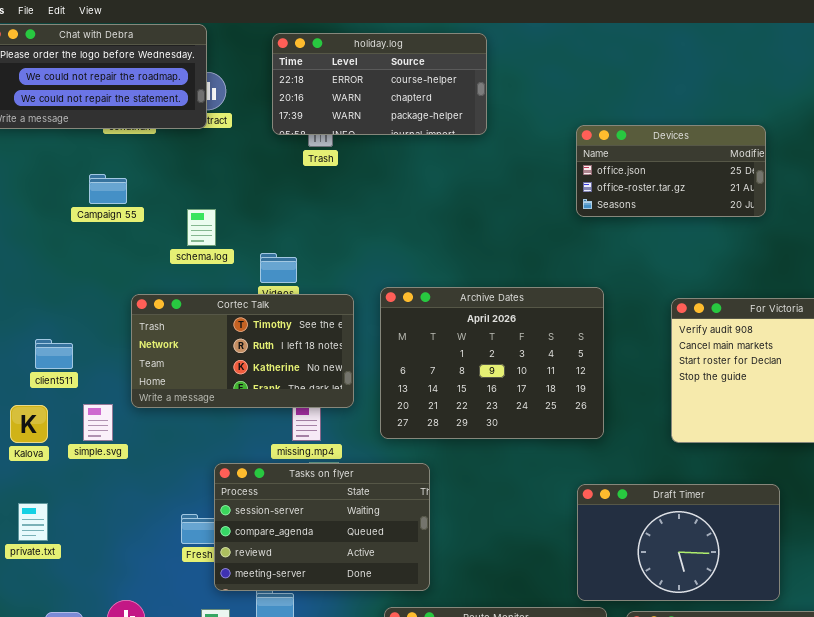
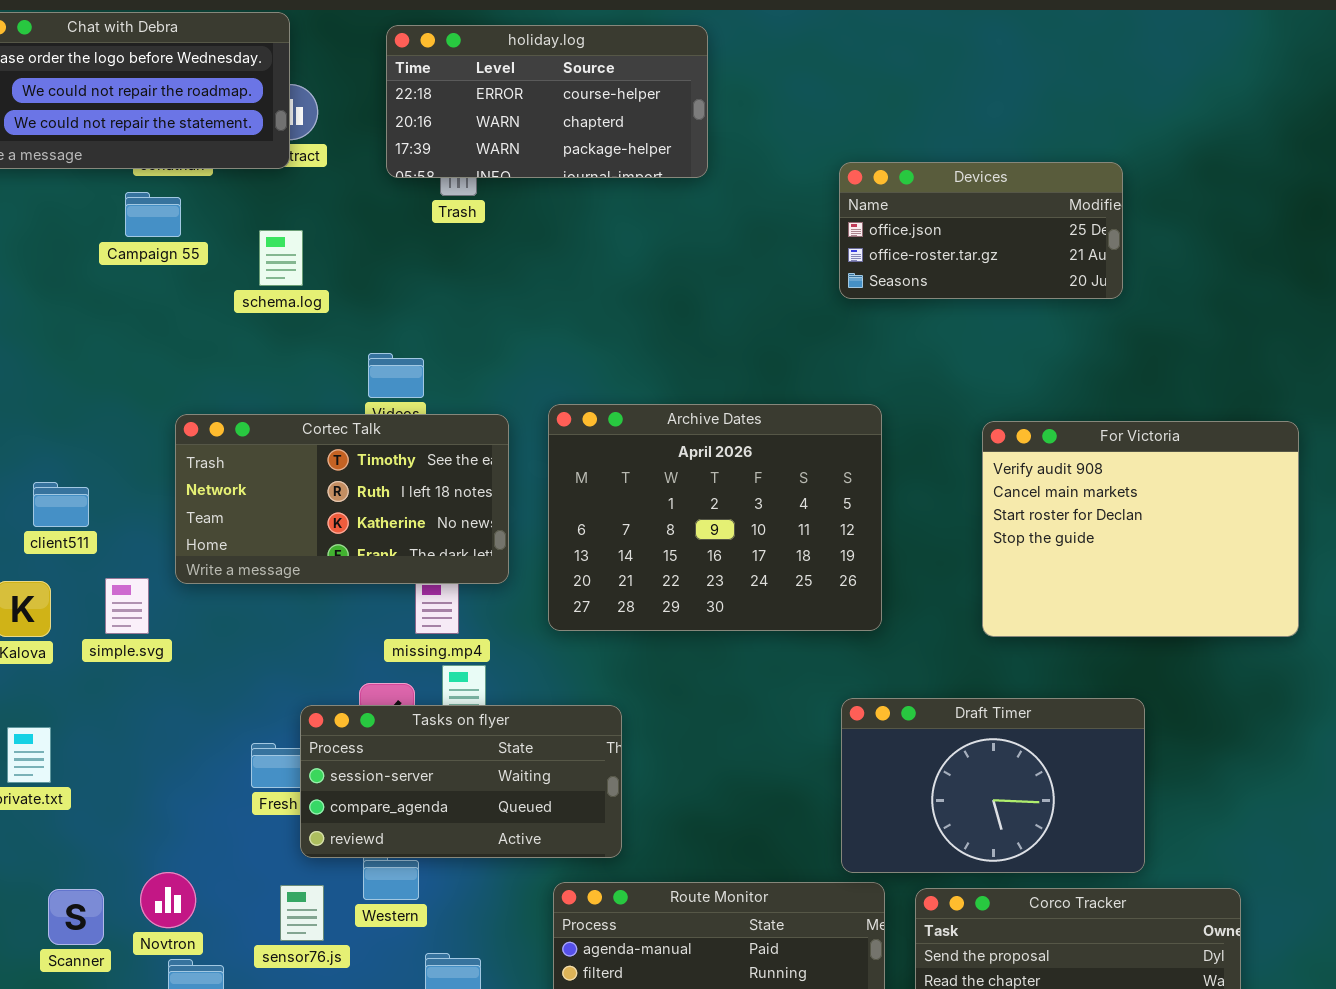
Campaign 55: [89,174,127,204] -> [125,192,181,237], moved
schema.log: [187,209,216,246] -> [259,230,303,286], moved
Tasks on flyer: [214,463,430,591] -> [300,705,622,858], resized

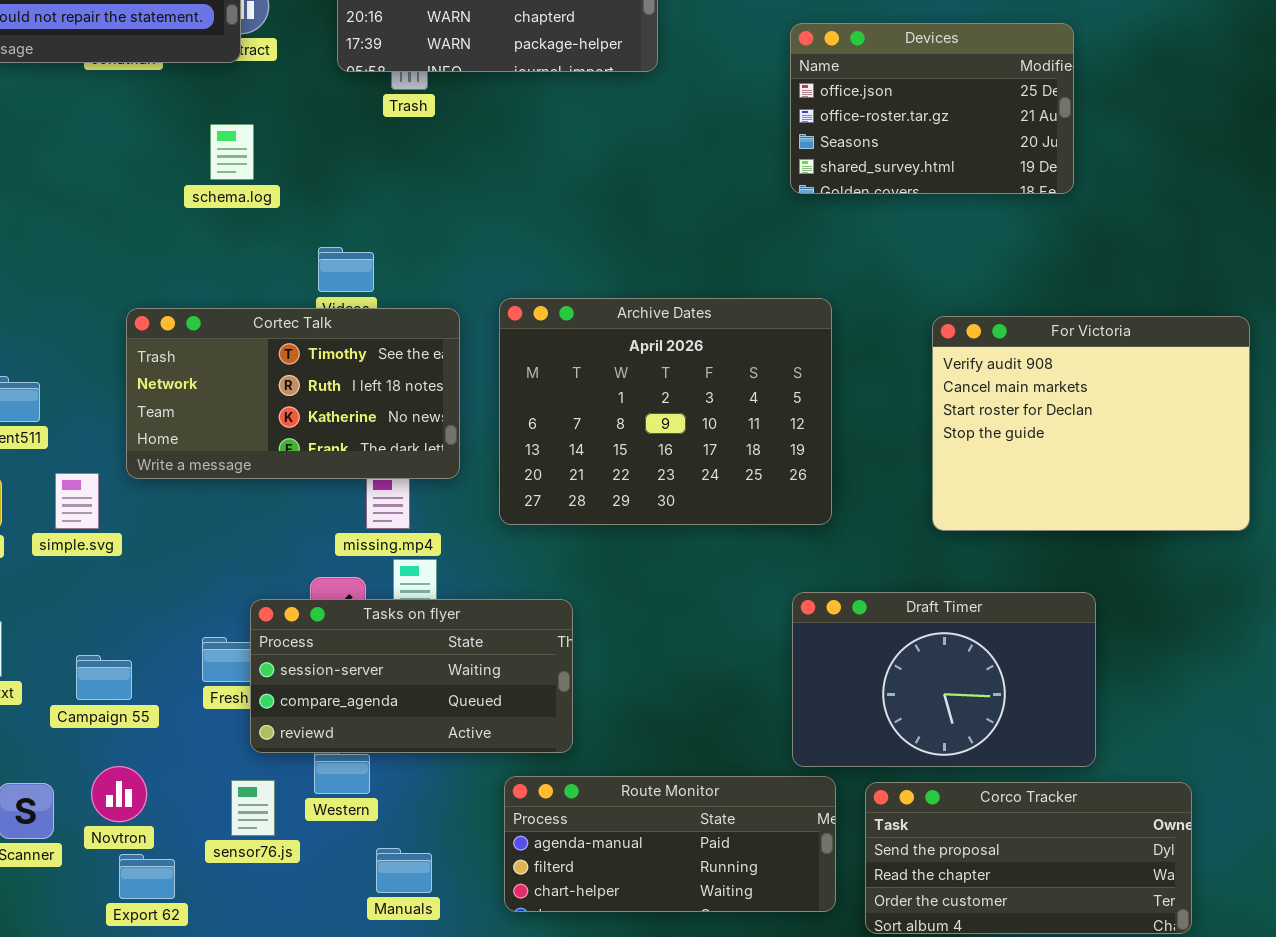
Devices: [839,162,1123,299] -> [790,23,1074,194], resized
Campaign 55: [125,192,181,237] -> [76,655,132,700], moved

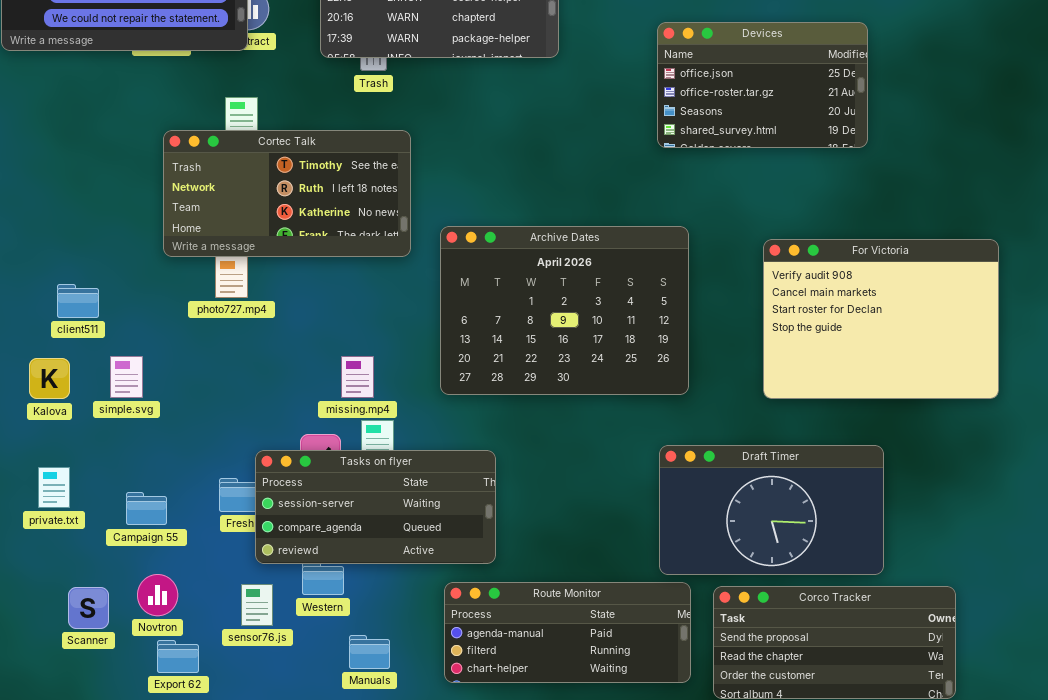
Cortec Talk: [126,308,460,479] -> [163,130,411,257], moved

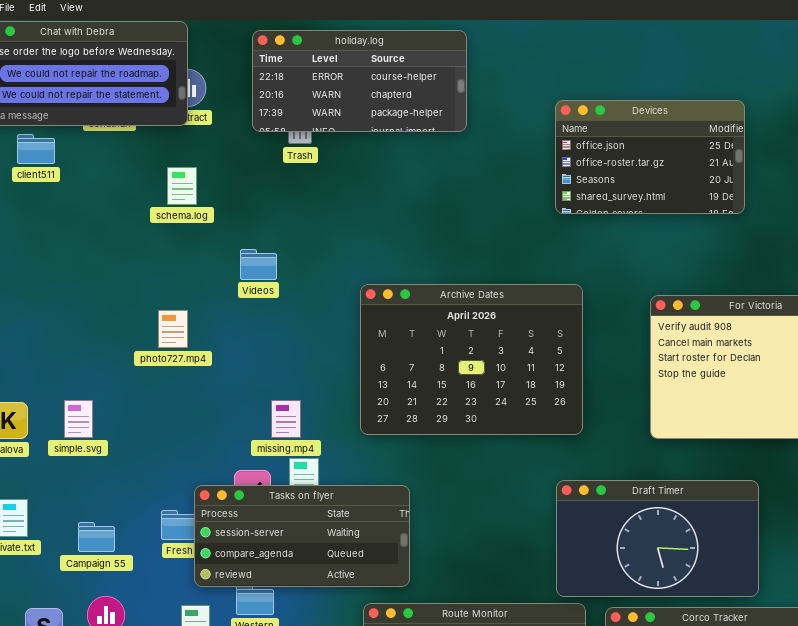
Cortec Talk: [163,130,411,257] -> none, closed
client511: [57,284,99,318] -> [17,134,55,164], moved

